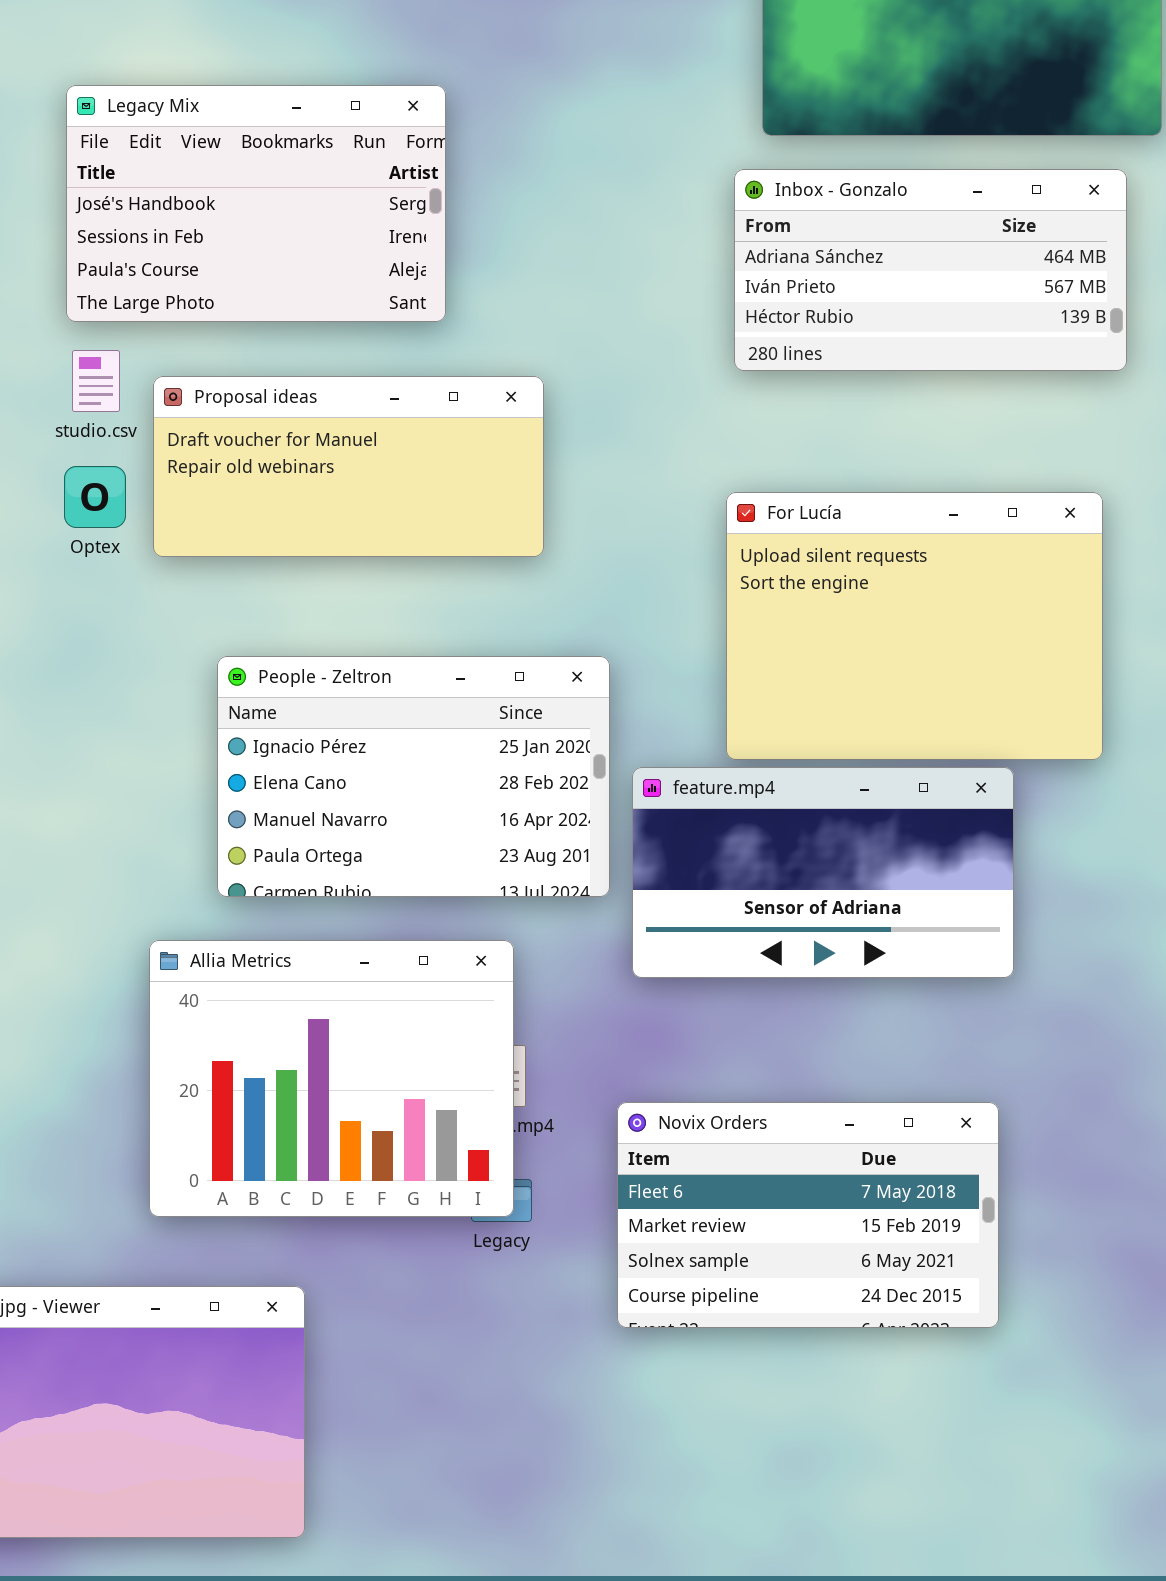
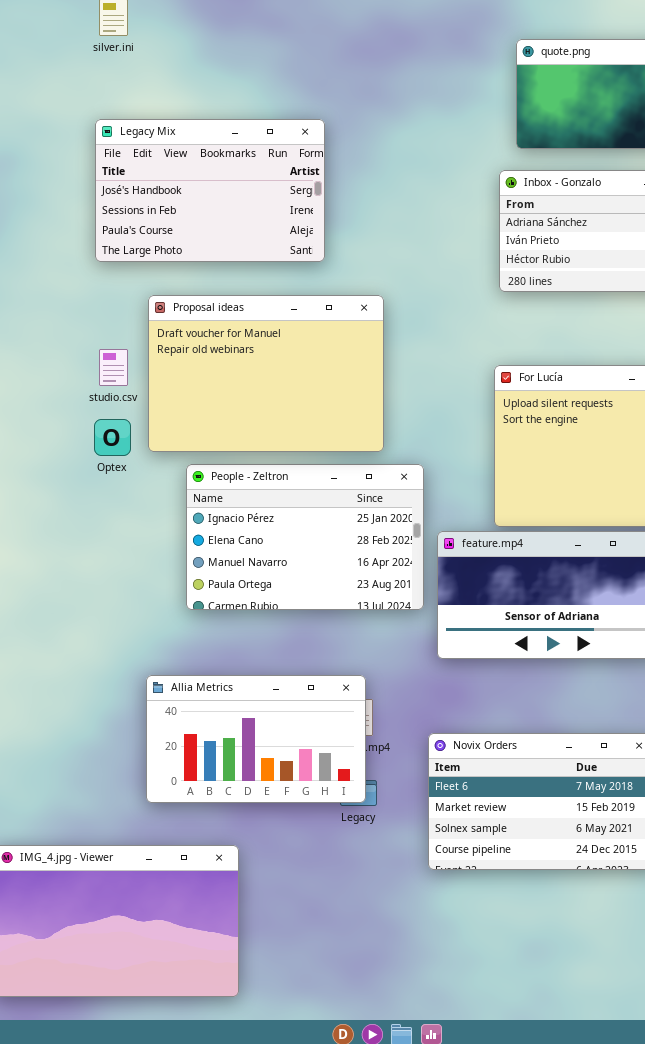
studio.csv: [72,350,120,412] -> [99,349,128,386], moved
Proposal ideas: [153,376,544,557] -> [148,295,384,452], resized
Optex: [64,466,126,528] -> [94,419,131,456], moved
Allia Metrics: [149,940,514,1217] -> [146,675,366,803], resized

